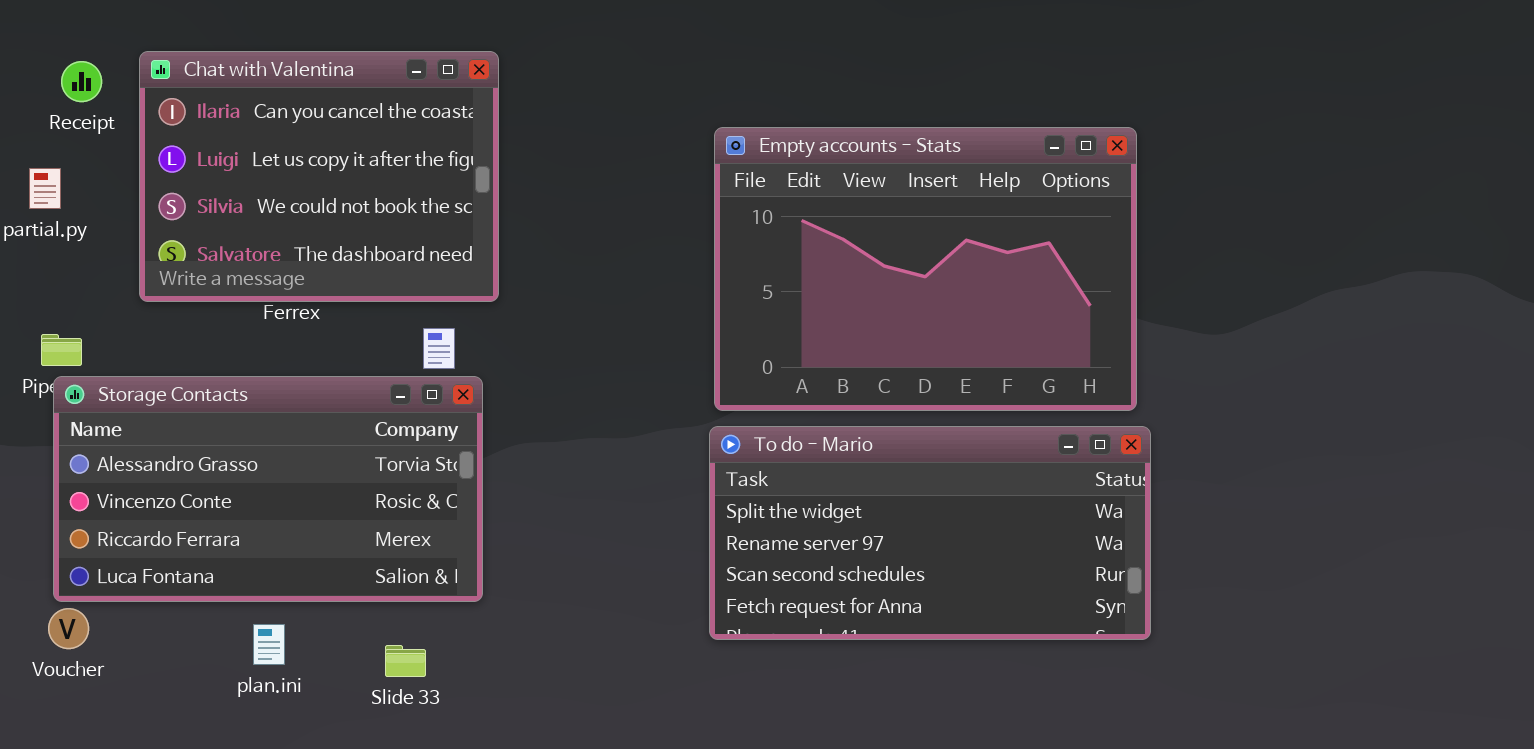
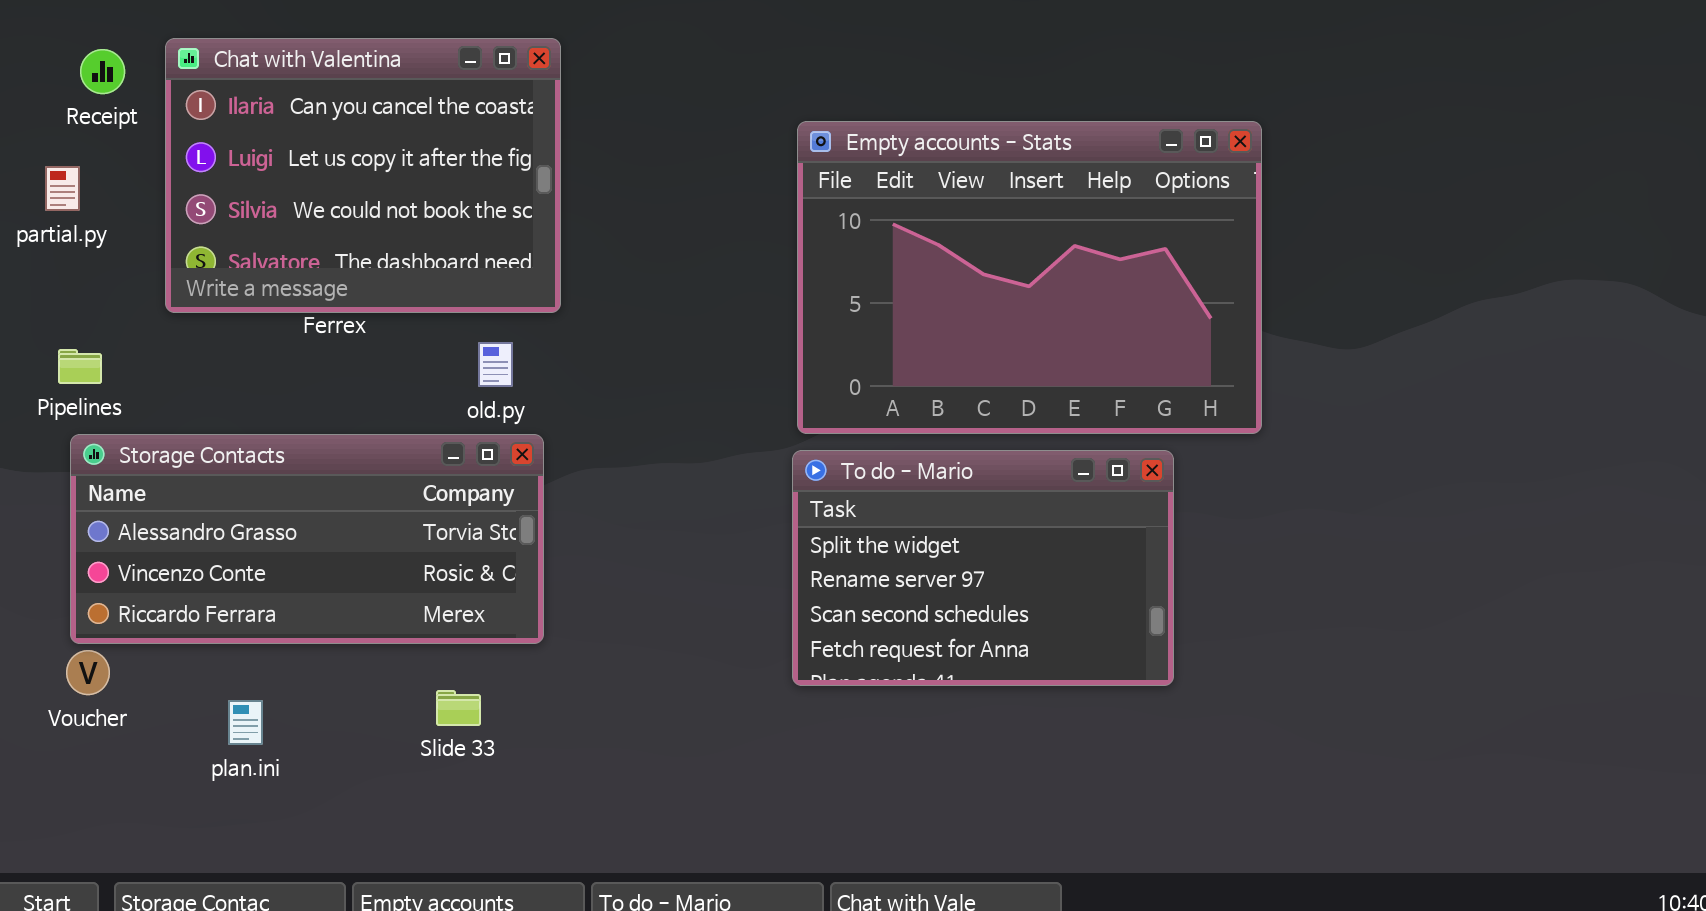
Storage Contacts: [53,376,483,602] -> [70,434,544,644], resized
To do - Mario: [709,426,1151,640] -> [792,450,1174,686], resized
plan.ini: [253,624,285,665] -> [228,700,263,745], moved

